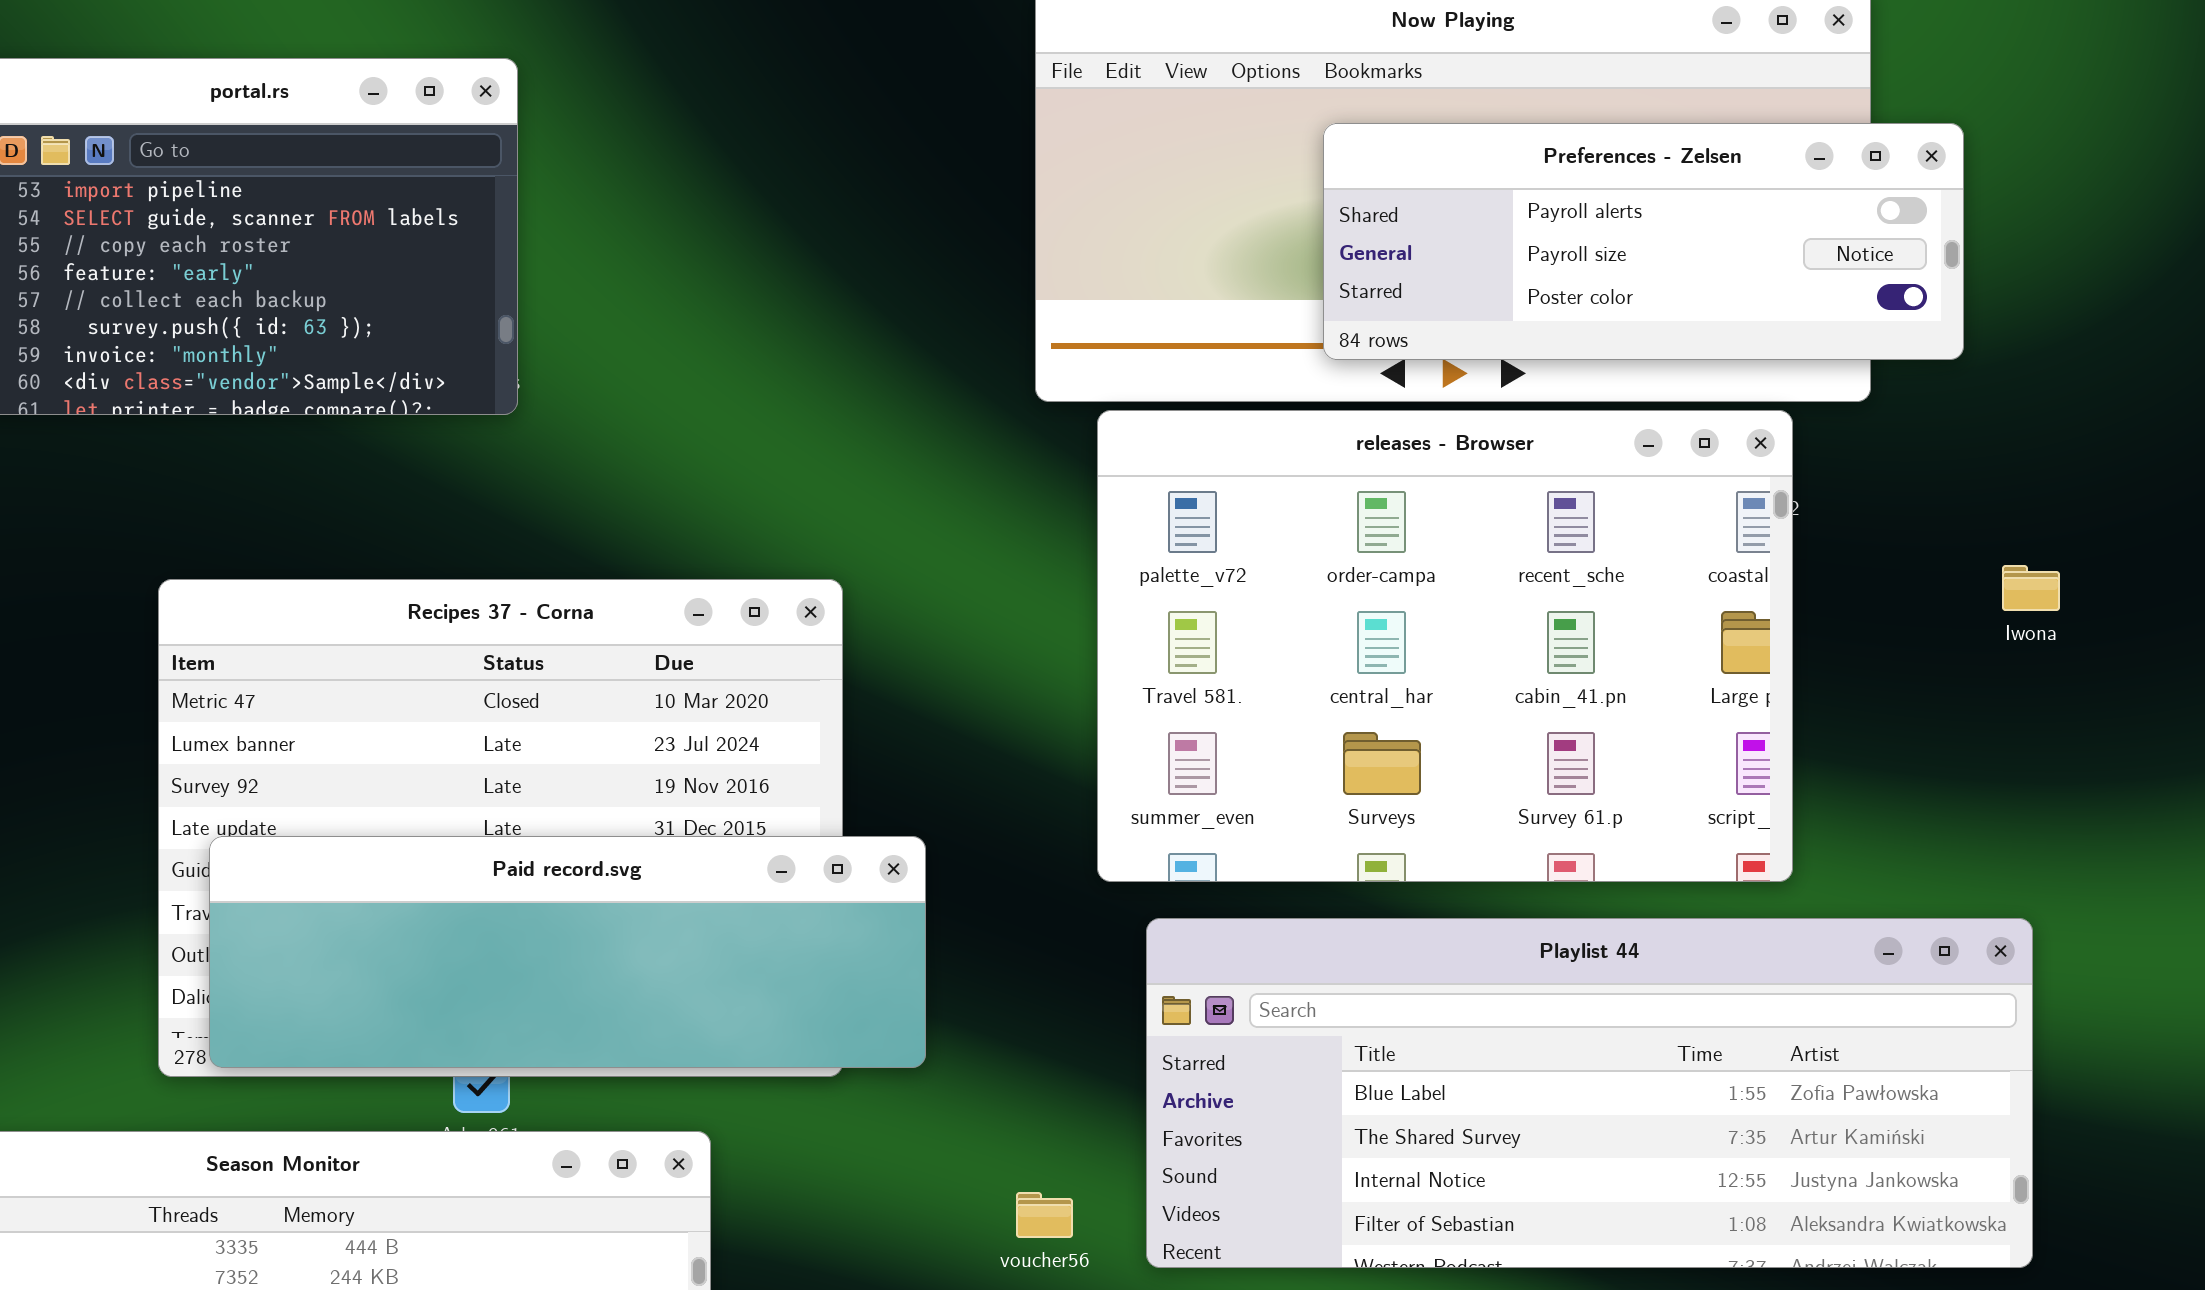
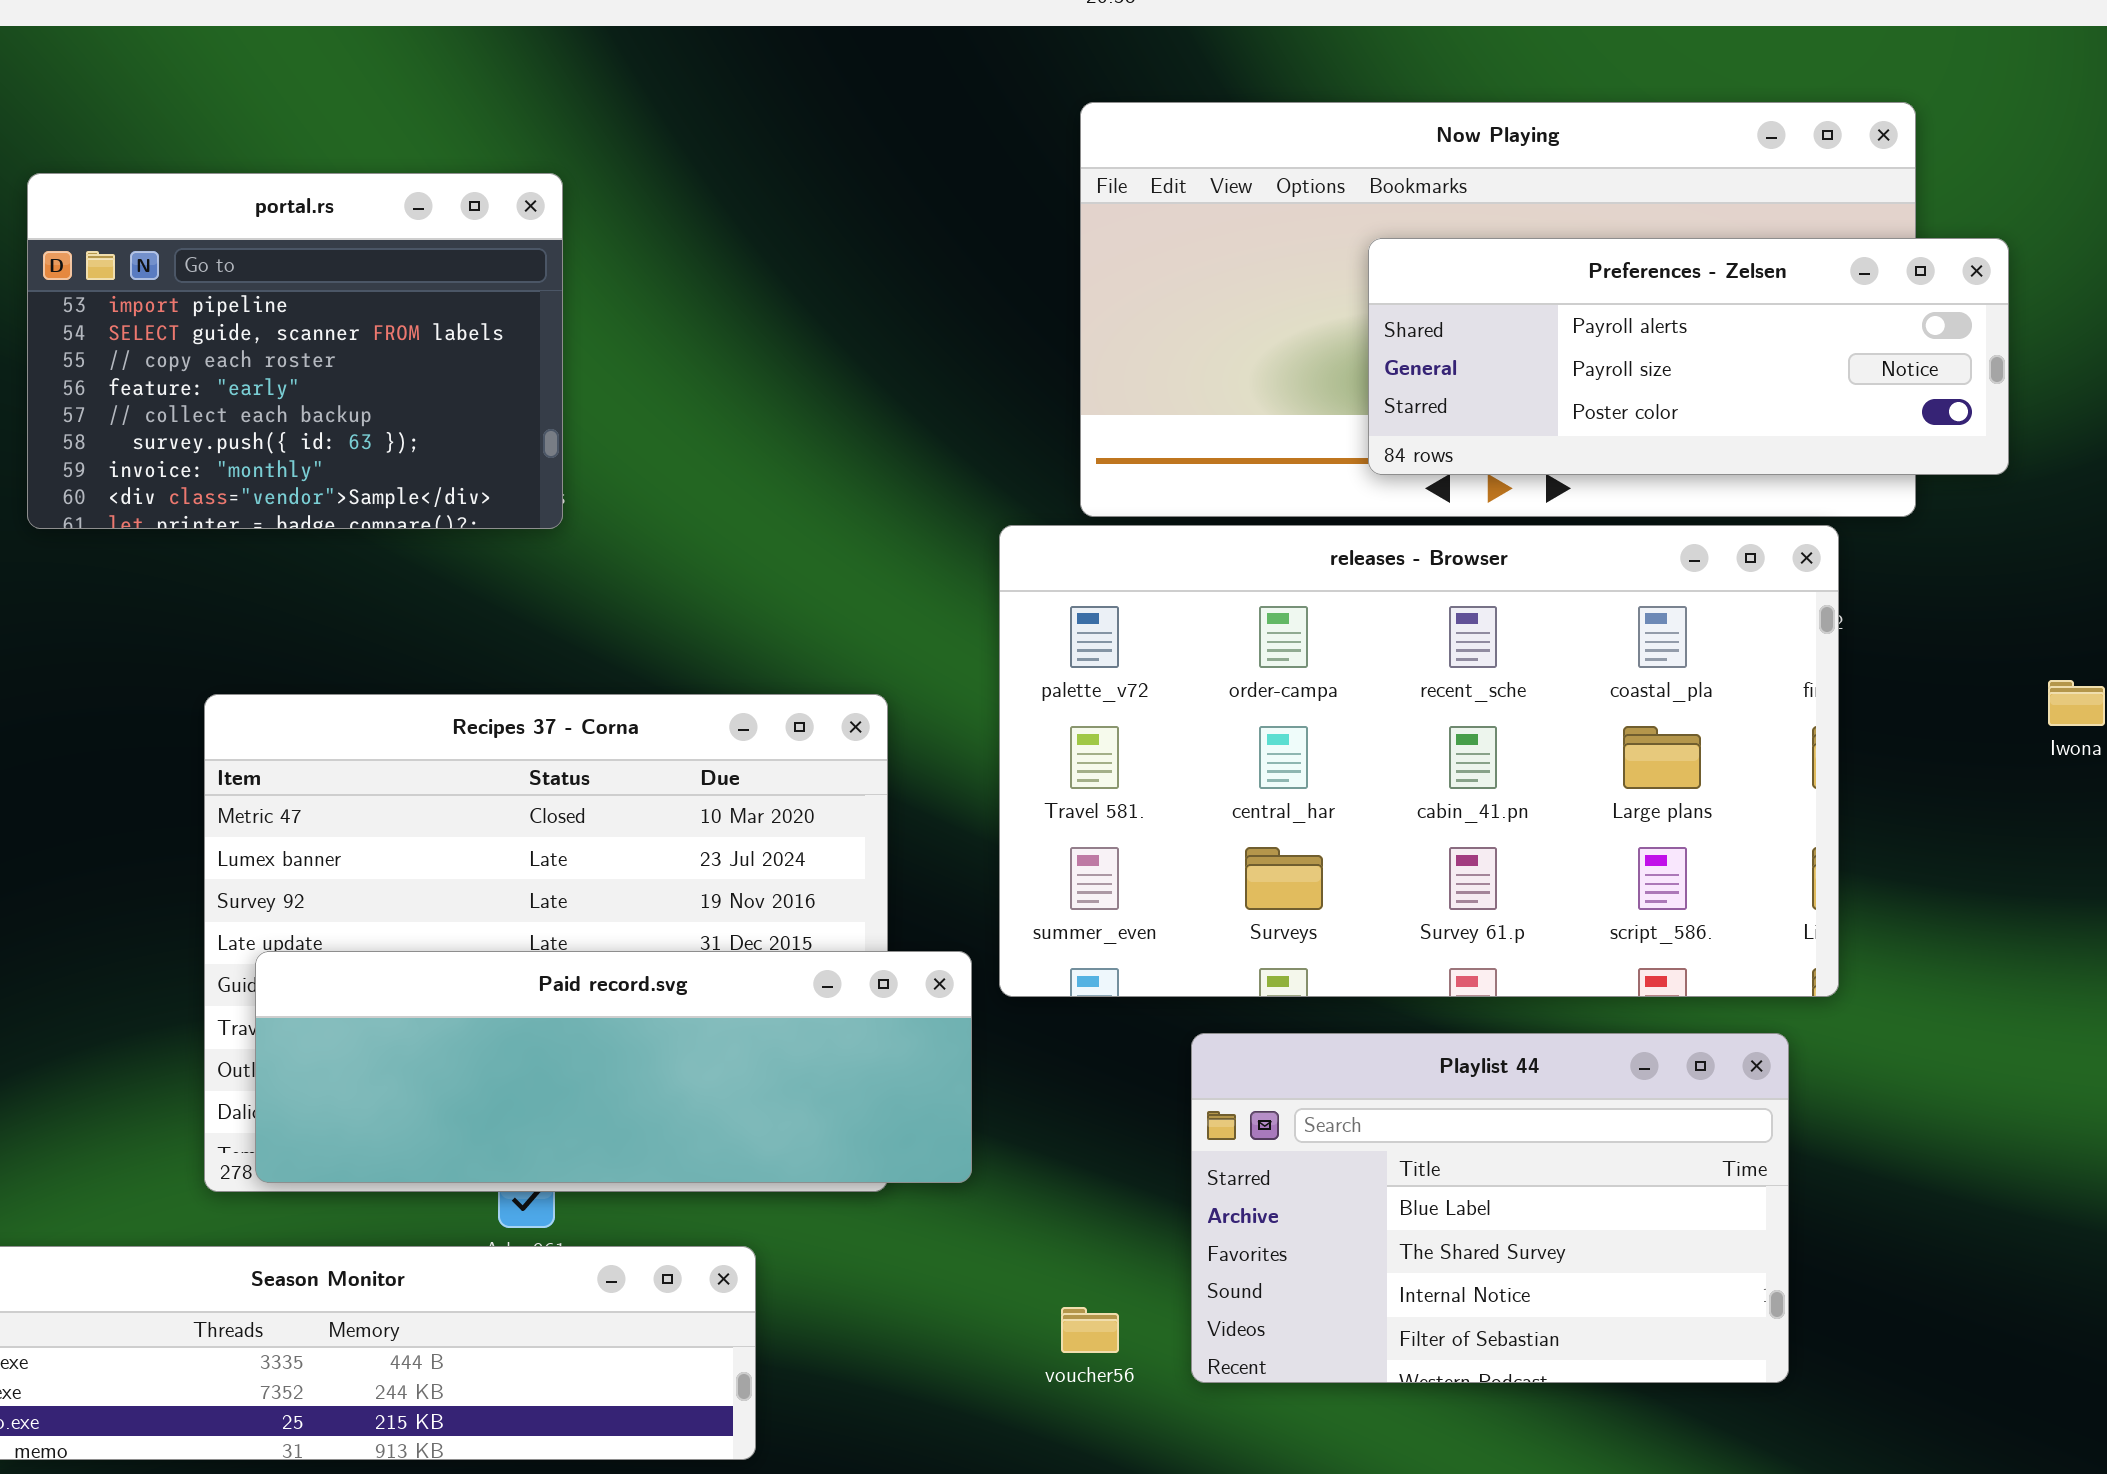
releases - Browser: [1097,410,1793,882] -> [999,525,1839,997], resized
Playlist 44: [1146,918,2033,1268] -> [1191,1033,1789,1383], resized

